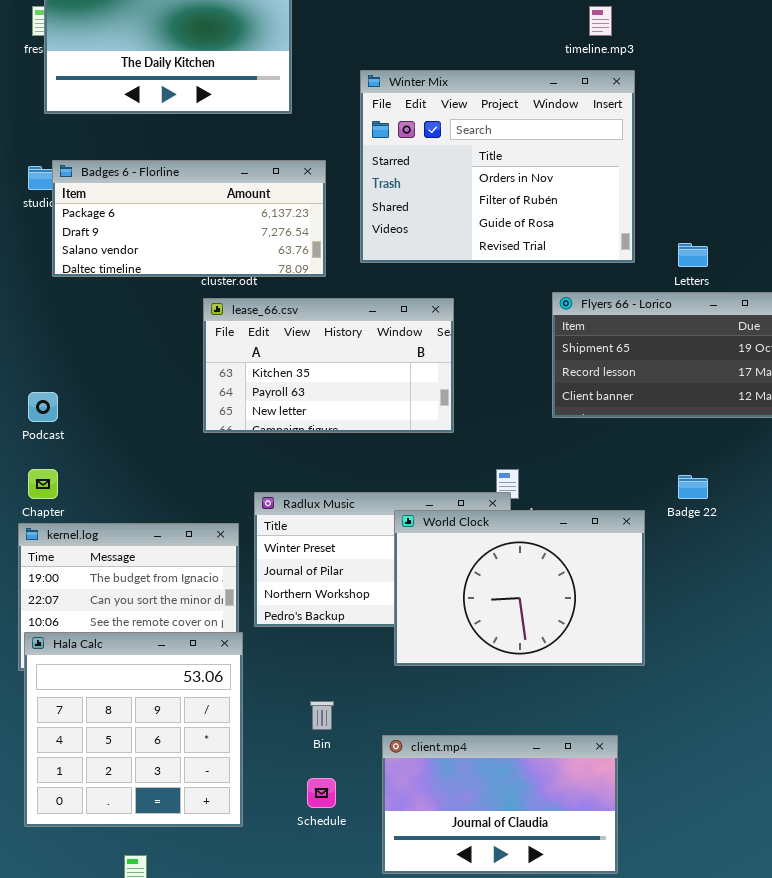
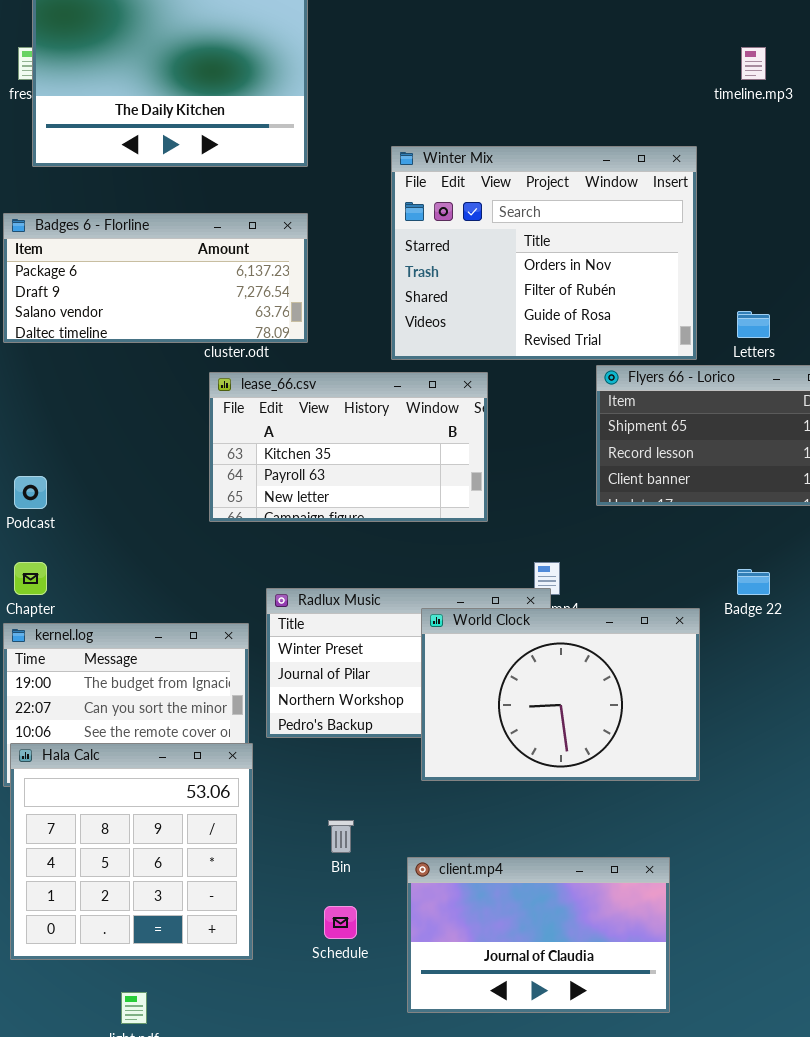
timeline.mp3: [589,6,612,36] -> [741,47,766,80], moved
Winter Mix: [360,70,635,263] -> [391,146,697,360], moved
Badges 6 - Florline: [52,160,326,277] -> [3,213,308,343], moved

